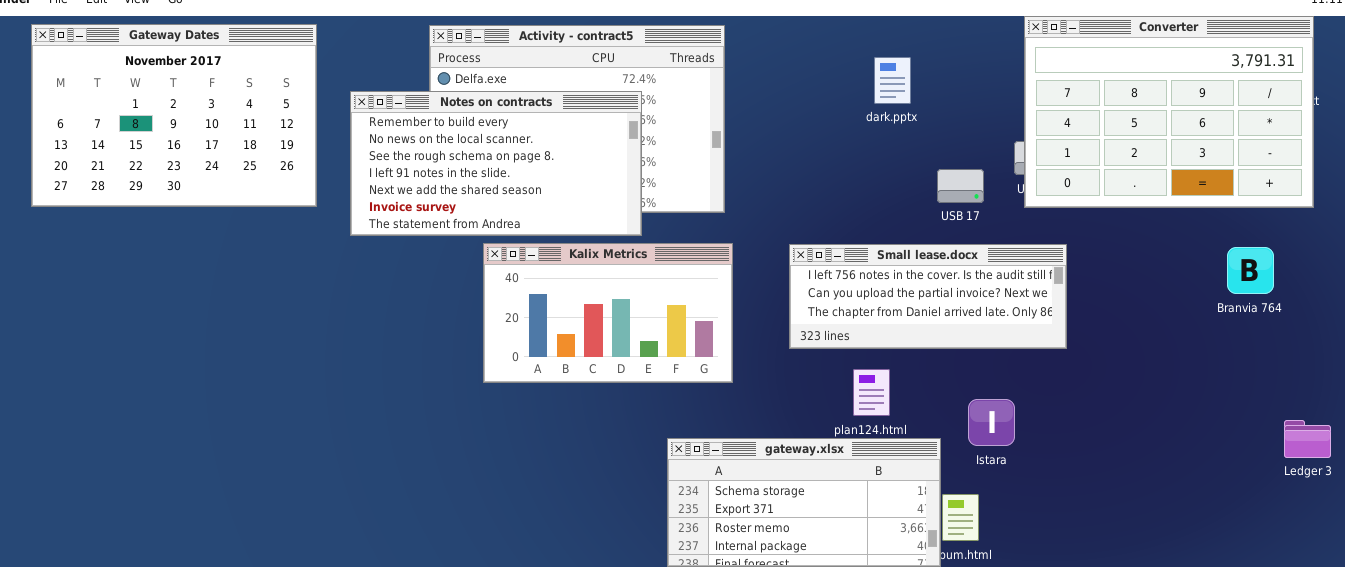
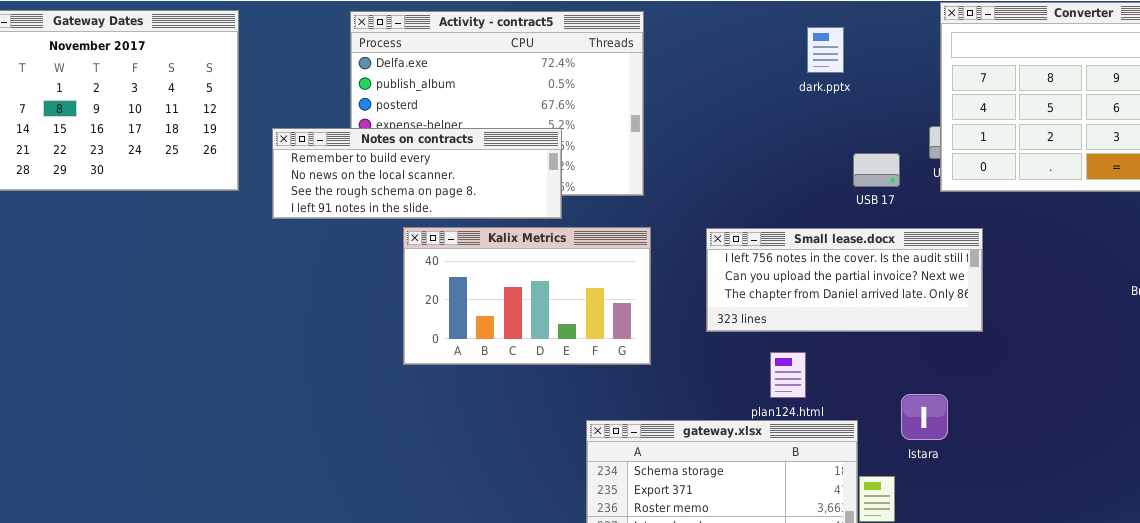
dark.pptx: [874,57,911,104] -> [807,27,844,73], moved
Notes on contracts: [350,91,642,236] -> [272,128,562,219], resized
Istara: [968,399,1015,446] -> [901,394,948,440], moved

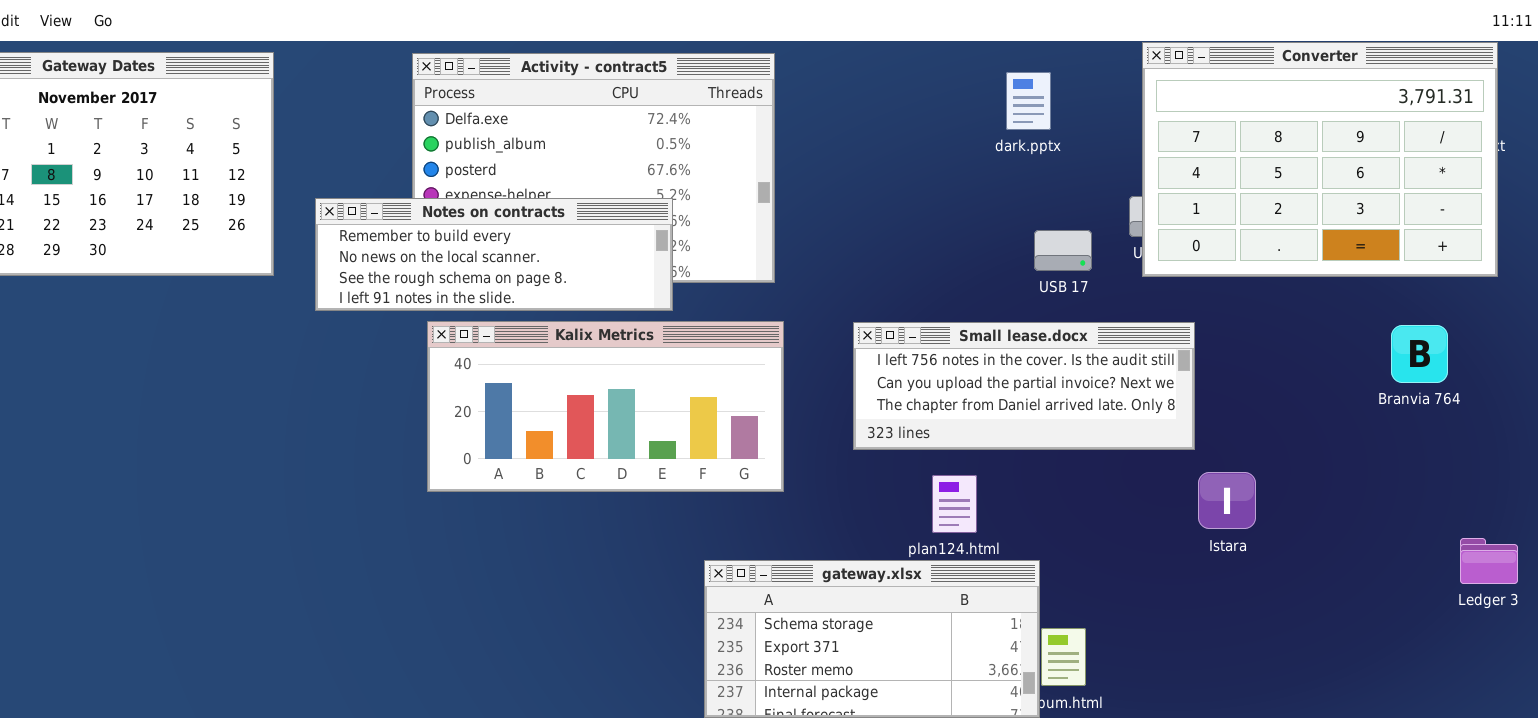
dark.pptx: [807,27,844,73] -> [1006,72,1051,130], moved
Kalix Metrics: [403,227,651,365] -> [427,321,784,492], resized
Istara: [901,394,948,440] -> [1198,472,1256,529], moved

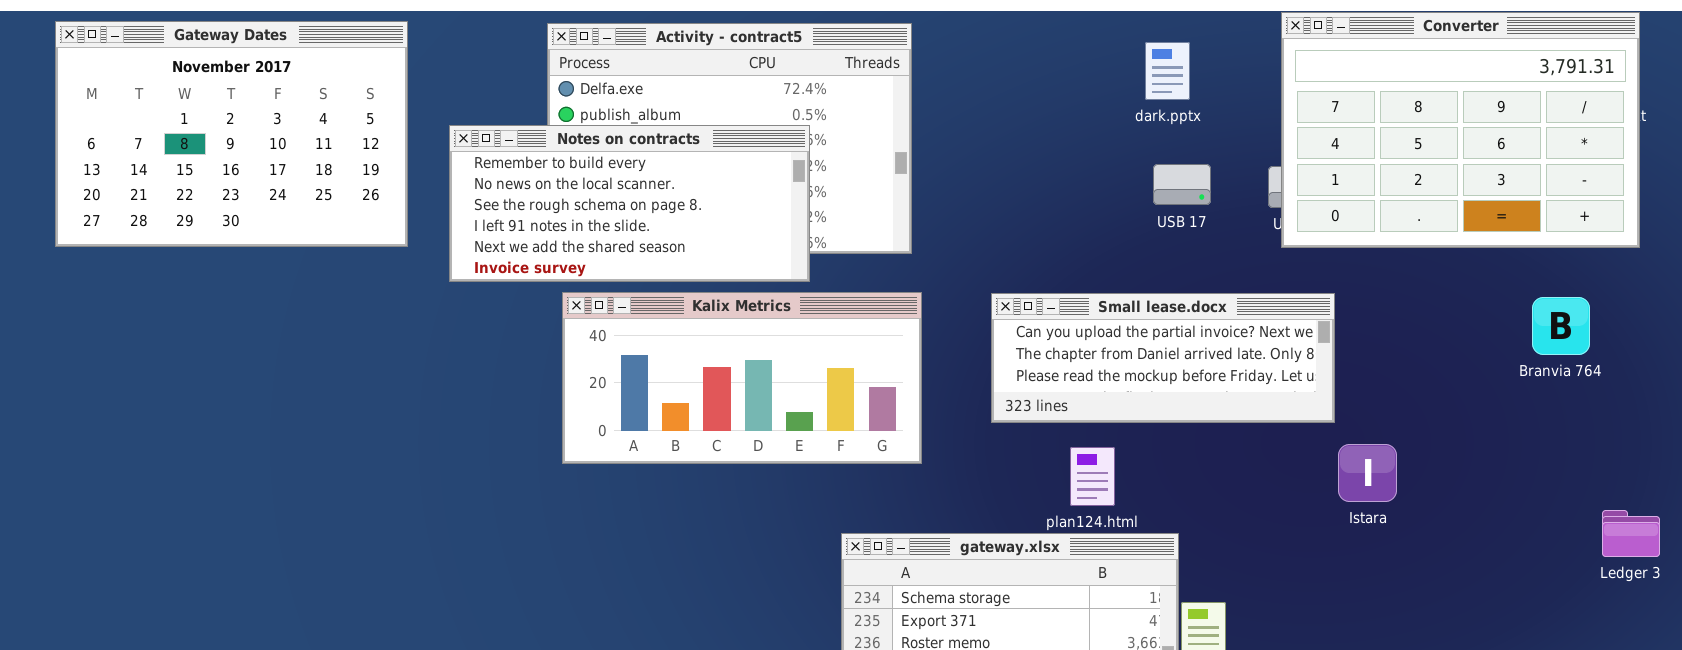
Notes on contracts: [315,198,673,311] -> [449,125,810,282], resized
USB 17: [1034,230,1092,271] -> [1153,164,1211,205], moved
Small lease.docx: [853,322,1195,450] -> [991,293,1335,423], scrolled down 1 row

